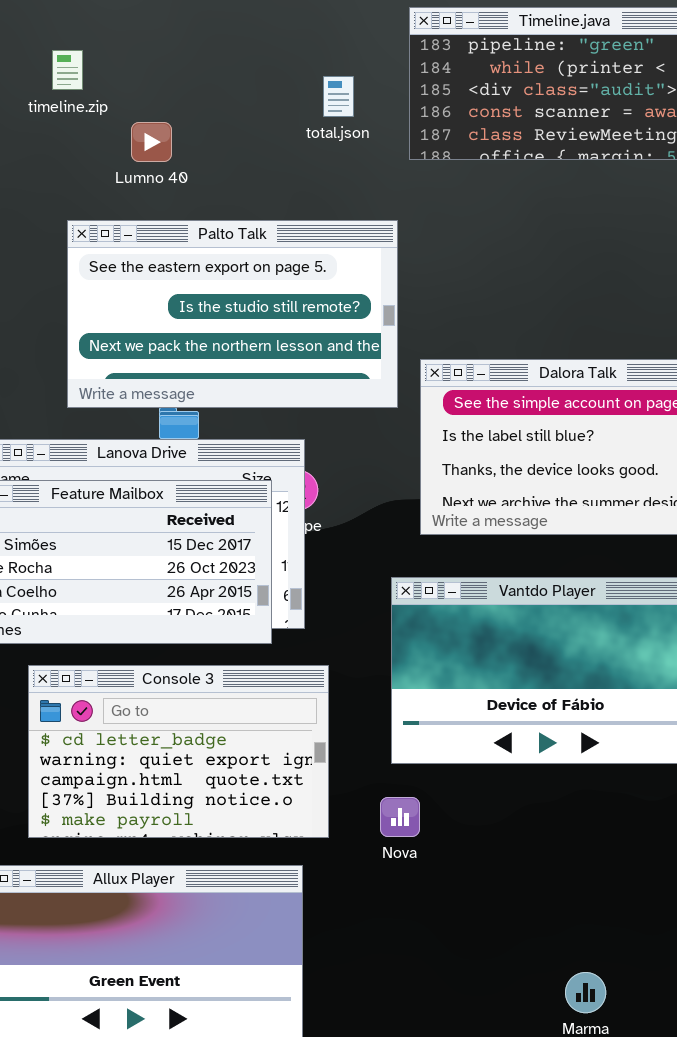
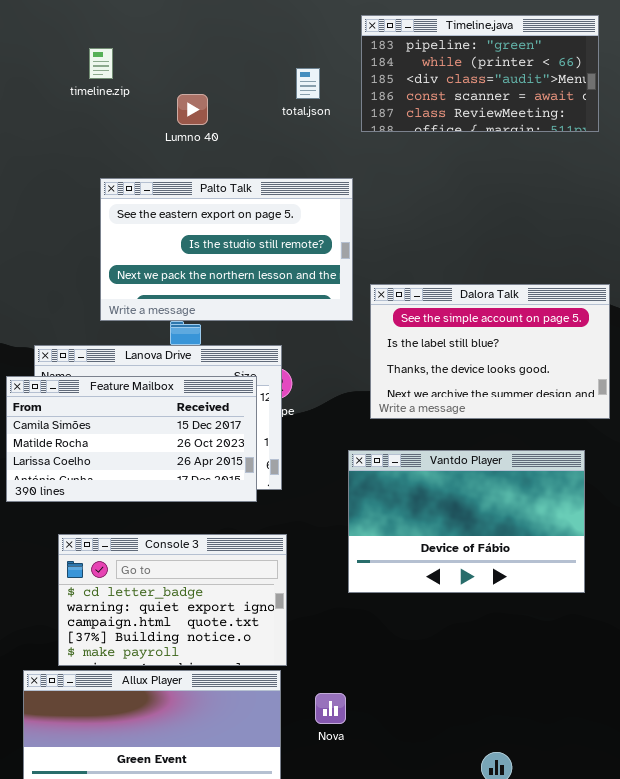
Lumno 40: [131,122,172,162] -> [177,94,208,125], moved
Console 3: [28,665,329,838] -> [58,534,287,666], moved
Nova: [380,797,420,837] -> [315,693,346,724], moved

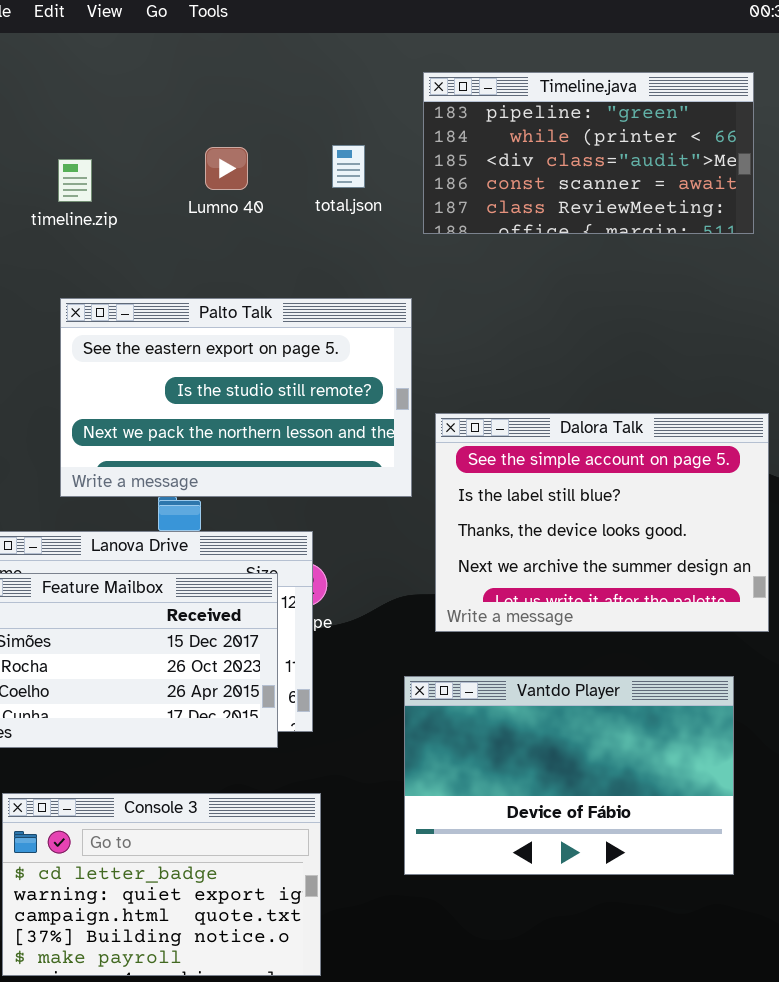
timeline.zip: [89,48,113,79] -> [58,159,92,202], moved
Lumno 40: [177,94,208,125] -> [205,147,248,190], moved
Dalora Talk: [370,284,610,419] -> [435,413,769,632], resized

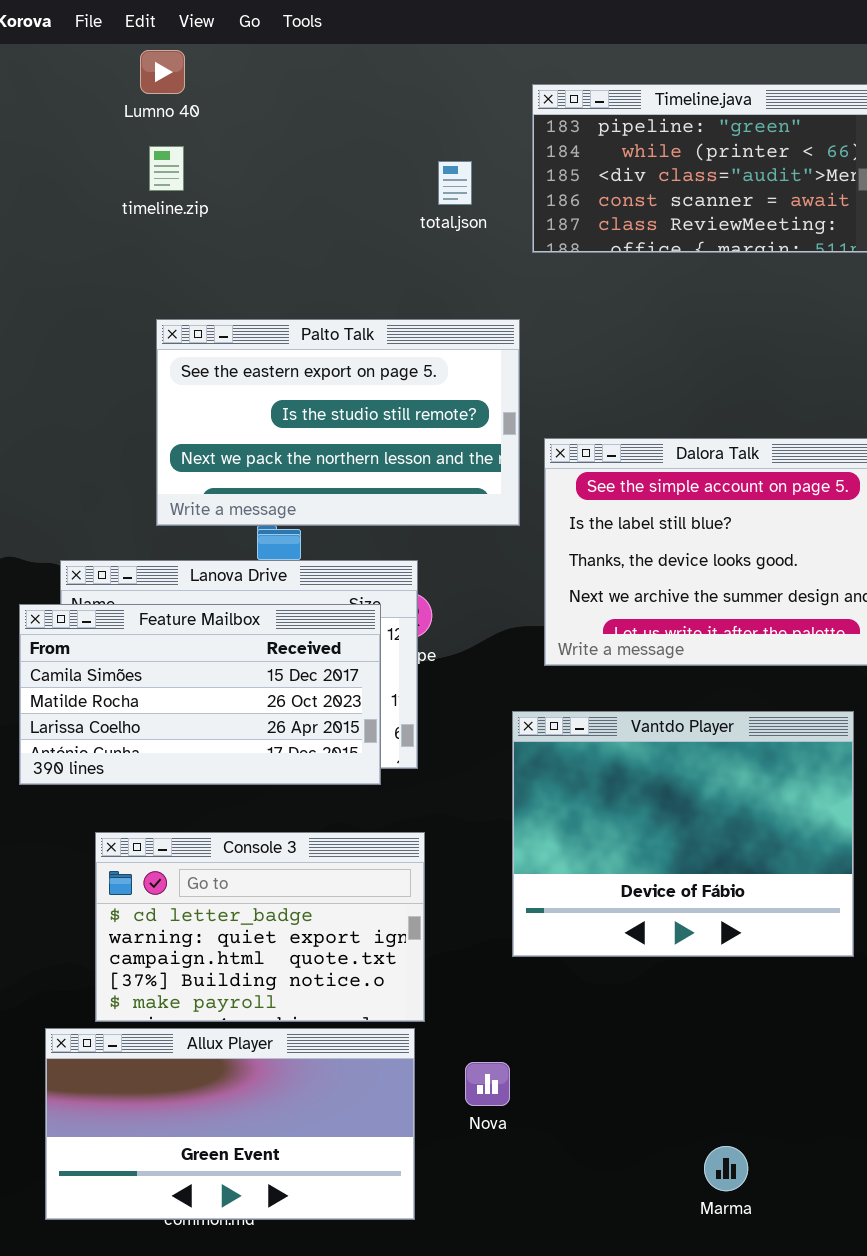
Lumno 40: [205,147,248,190] -> [140,50,185,94], moved
timeline.zip: [58,159,92,202] -> [149,146,184,191], moved
Vantdo Player: [404,676,734,875] -> [512,711,854,957], resized

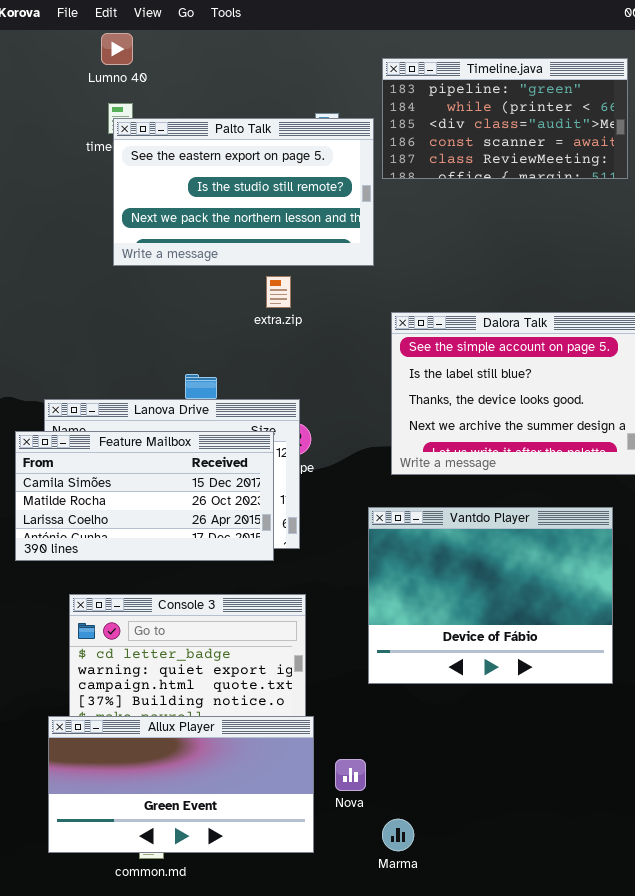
Palto Talk: [156,319,520,526] -> [113,118,374,266], moved
Allux Player: [45,1028,415,1220] -> [48,716,314,853], moved
Marma: [704,1146,748,1191] -> [382,819,414,851], moved

